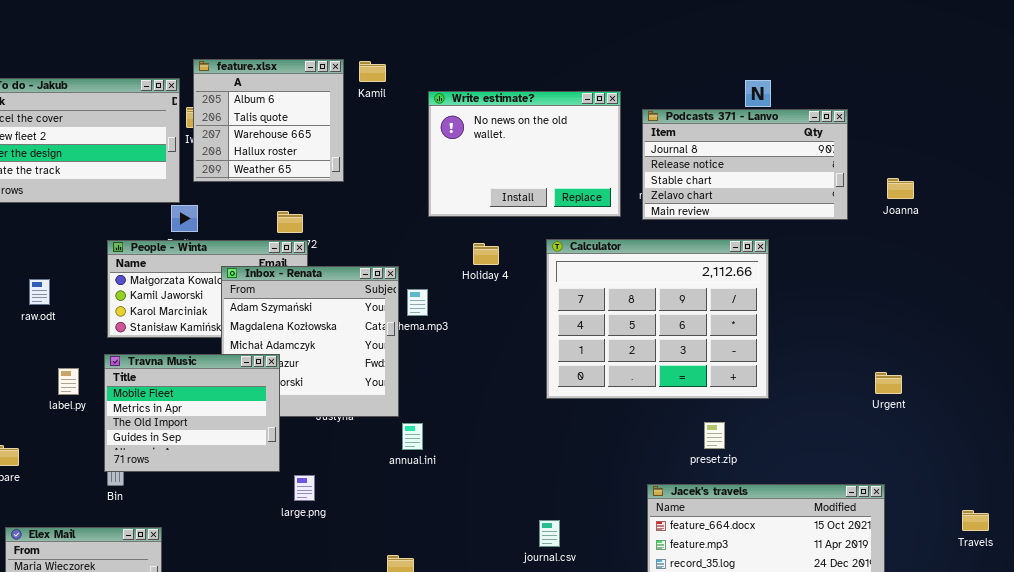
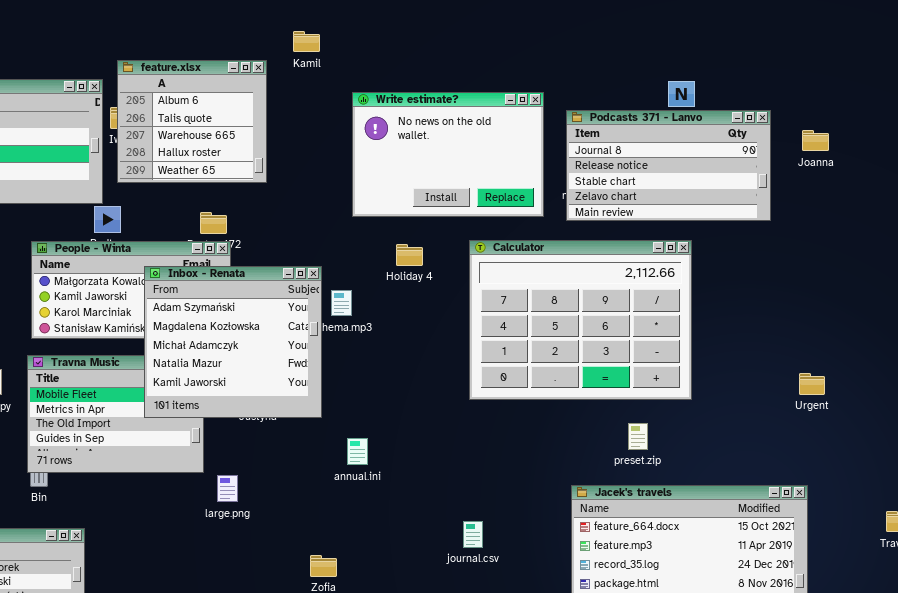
Kamil: [359,61,386,82] -> [293,31,320,52], moved
Joanna: [887,178,914,199] -> [802,130,829,151], moved
Inbox - Renata: [221,266,399,417] -> [144,266,322,418], raised
annual.ini: [402,423,423,450] -> [347,438,368,465], moved

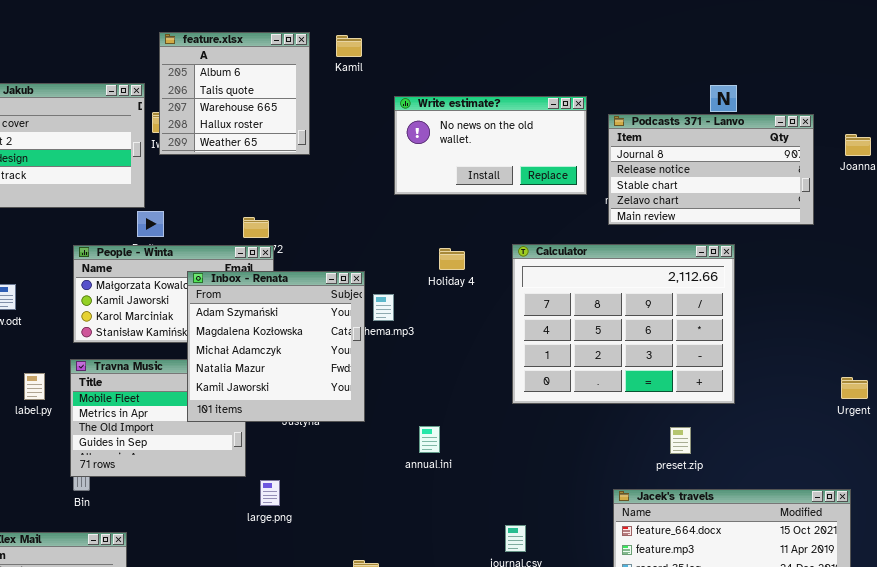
feature.xlsx: [117,60,267,183] -> [159,32,310,155], moved
Write estimate?: [352,92,544,217] -> [394,96,587,195], resized
annual.ini: [347,438,368,465] -> [419,426,440,453], moved

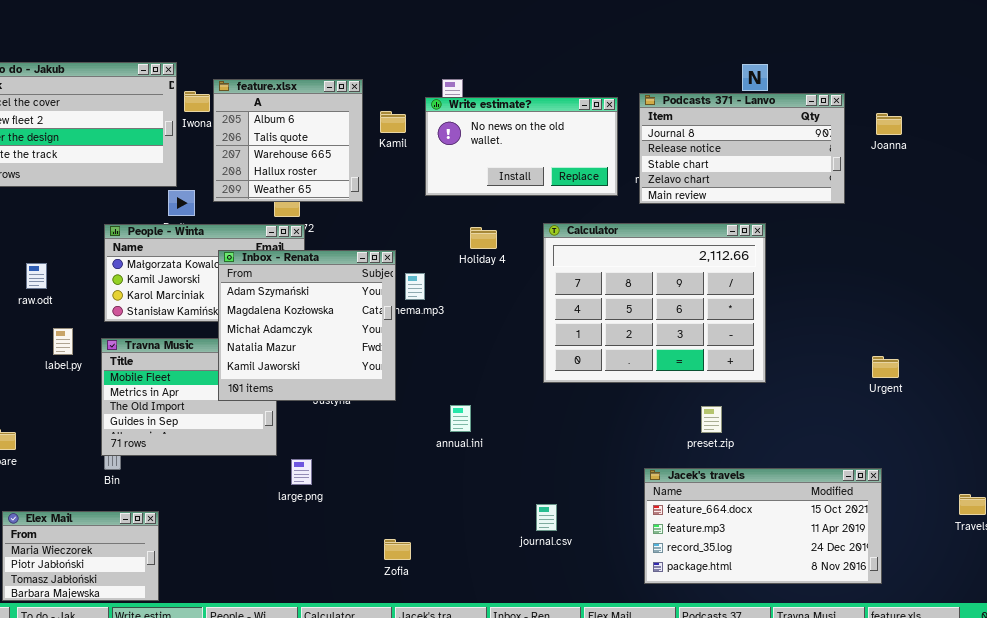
feature.xlsx: [159,32,310,155] -> [213,79,363,202], moved
Kamil: [336,35,362,57] -> [380,111,406,133], moved
Write estimate?: [394,96,587,195] -> [425,97,618,196], moved
label.py: [24,373,45,400] -> [53,328,73,355], moved

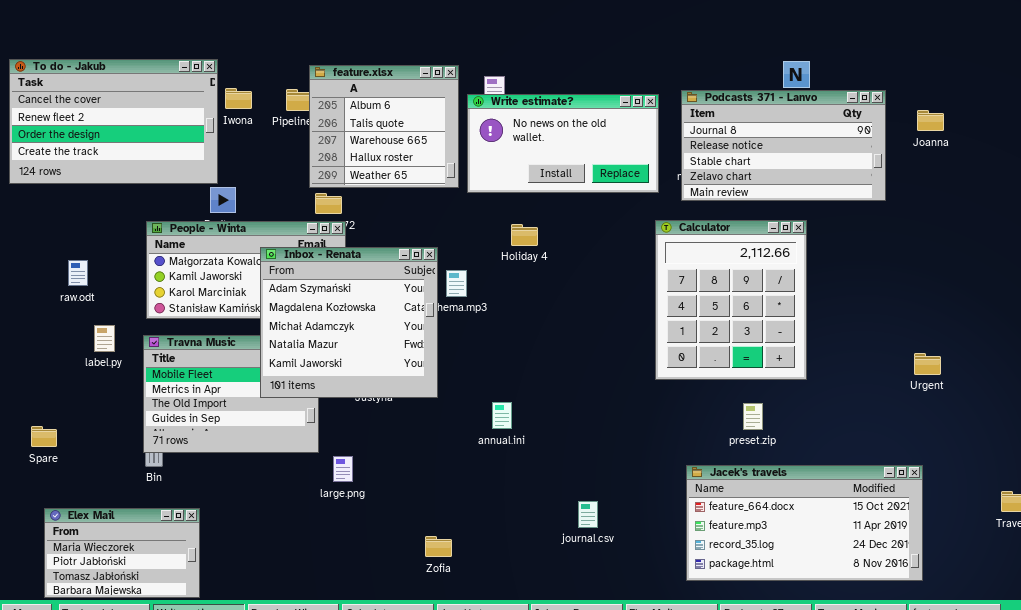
feature.xlsx: [213,79,363,202] -> [309,65,459,188], moved
Calculator: [543,223,766,383] -> [655,220,807,380], resized

